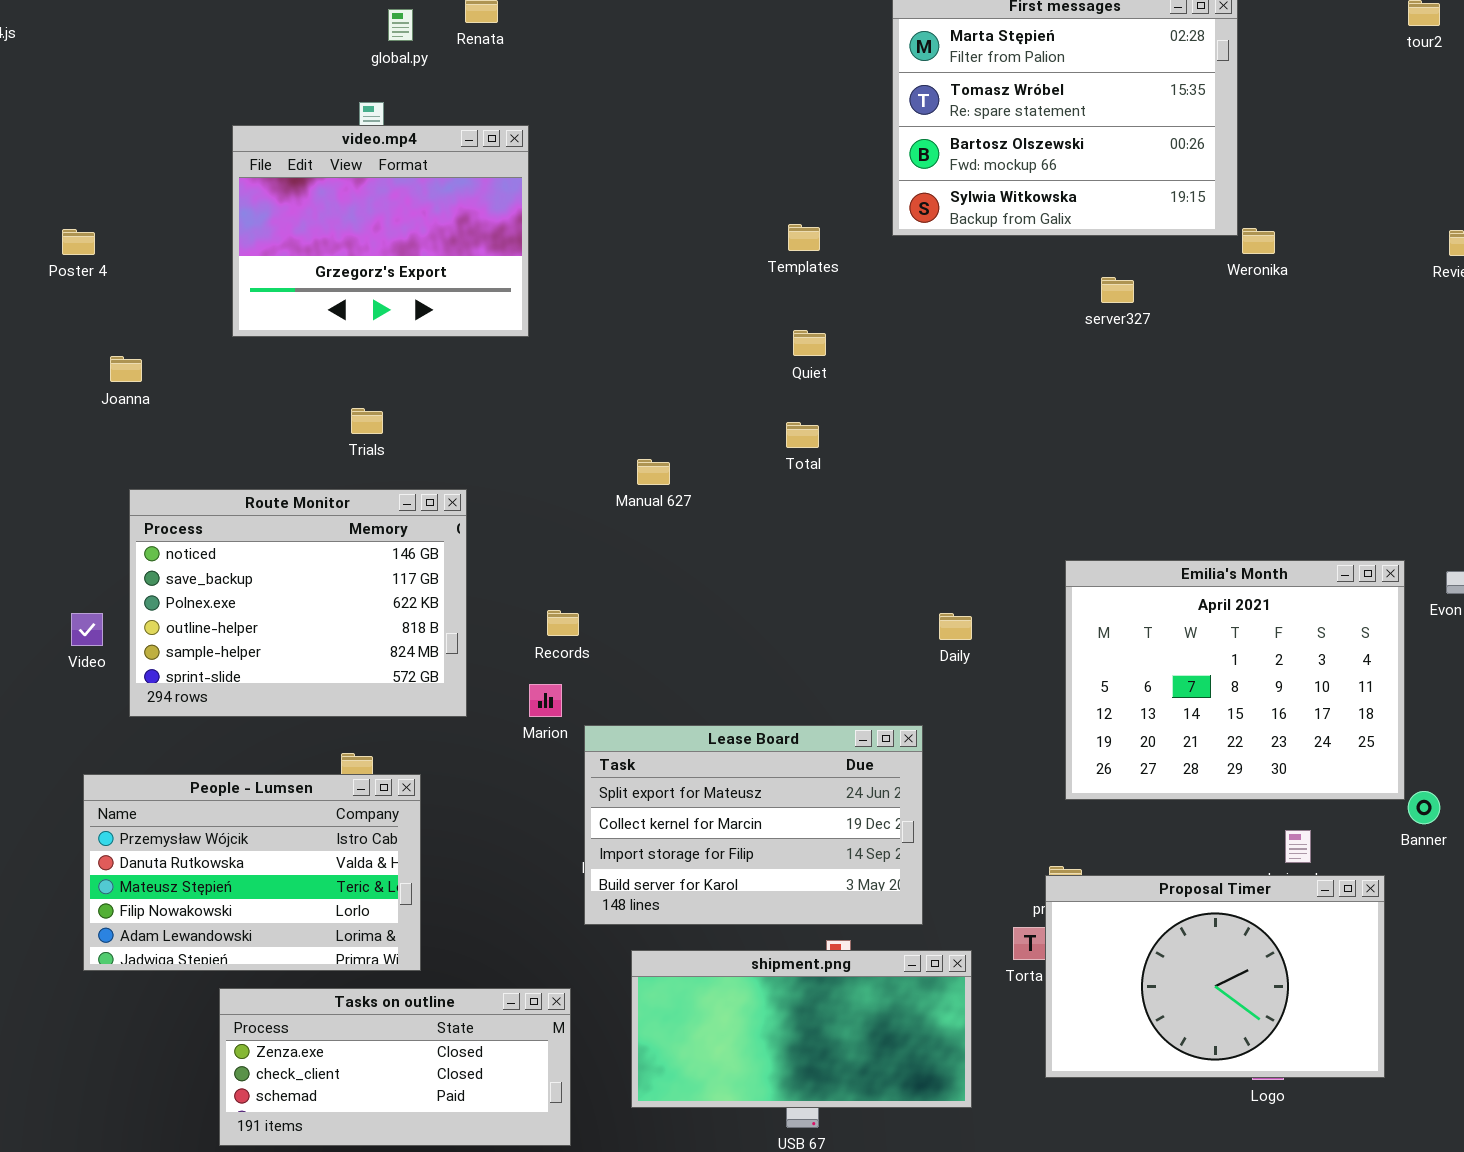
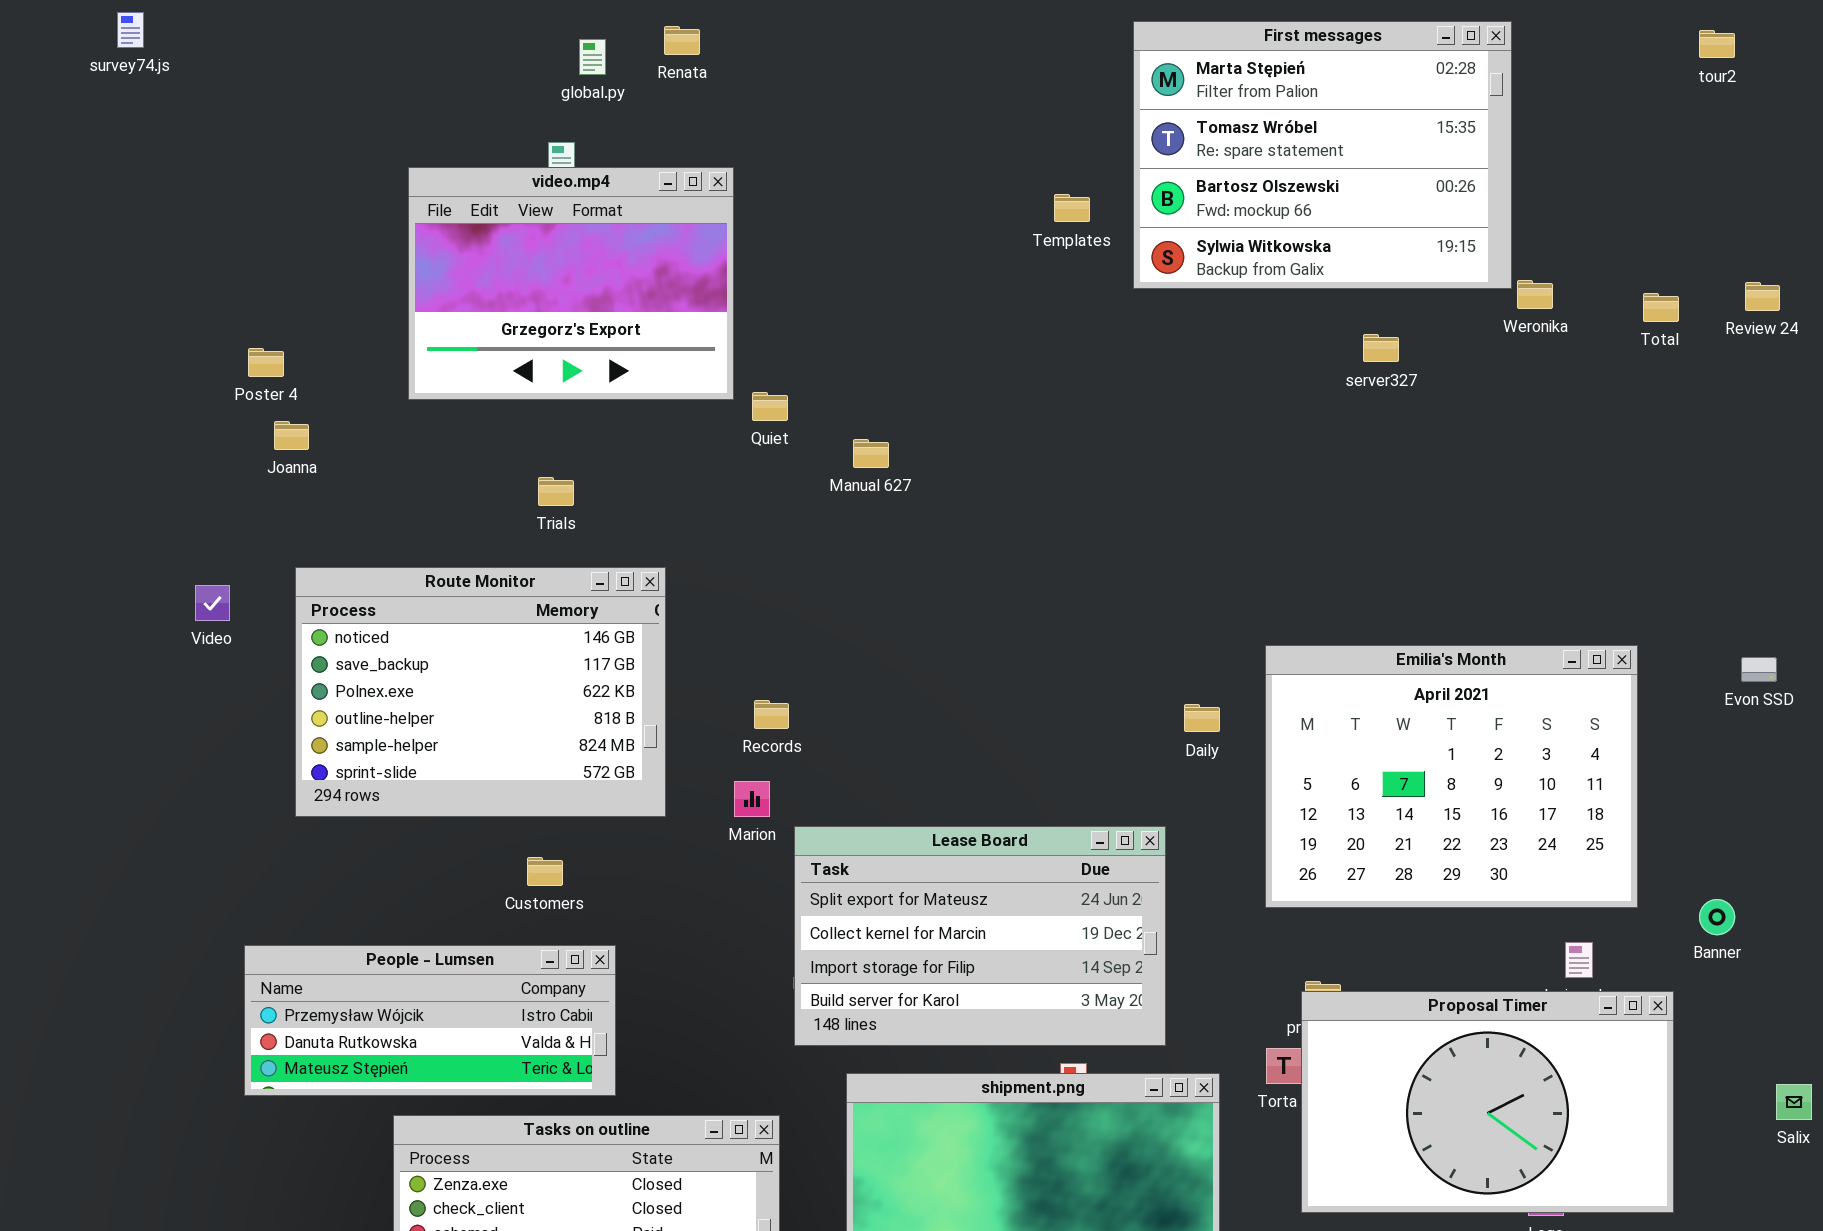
Templates: [788,224,820,251] -> [1054,194,1090,222], moved
Poster 4: [62,229,95,255] -> [248,348,284,377], moved
Quiet: [793,330,826,356] -> [752,392,788,421], moved
Total: [786,422,819,448] -> [1643,293,1679,322], moved
Manual 627: [637,459,670,485] -> [853,439,889,468], moved
Emilia's Month: [1065,560,1405,800] -> [1265,645,1638,908], moved
Video: [71,613,103,646] -> [195,585,230,621], moved
People - Lumsen: [83,774,421,971] -> [244,945,616,1096], resized

